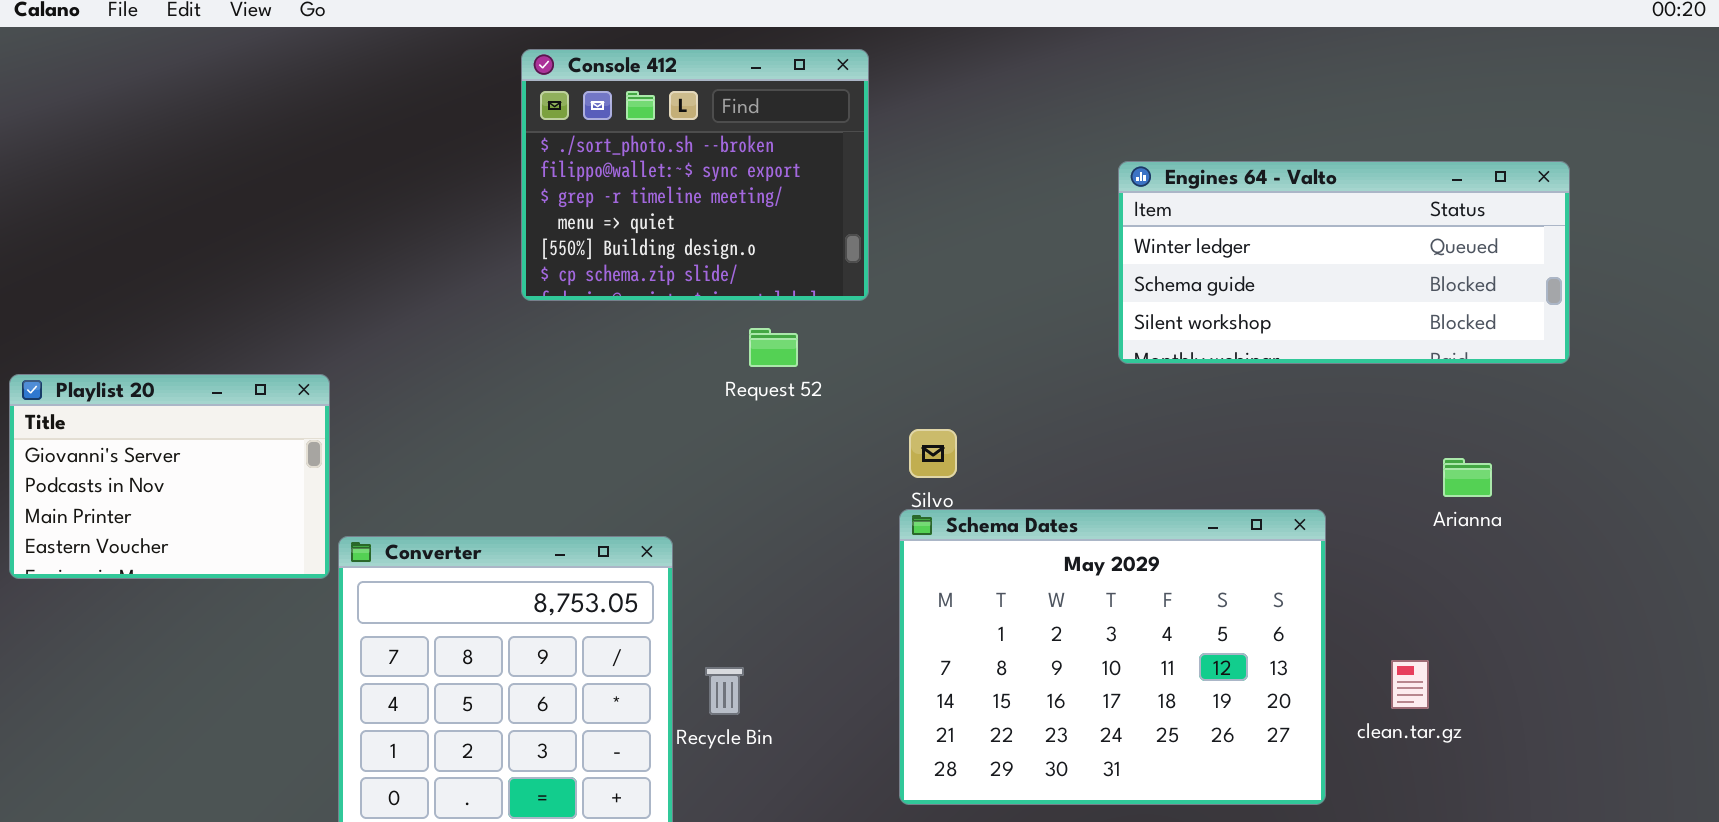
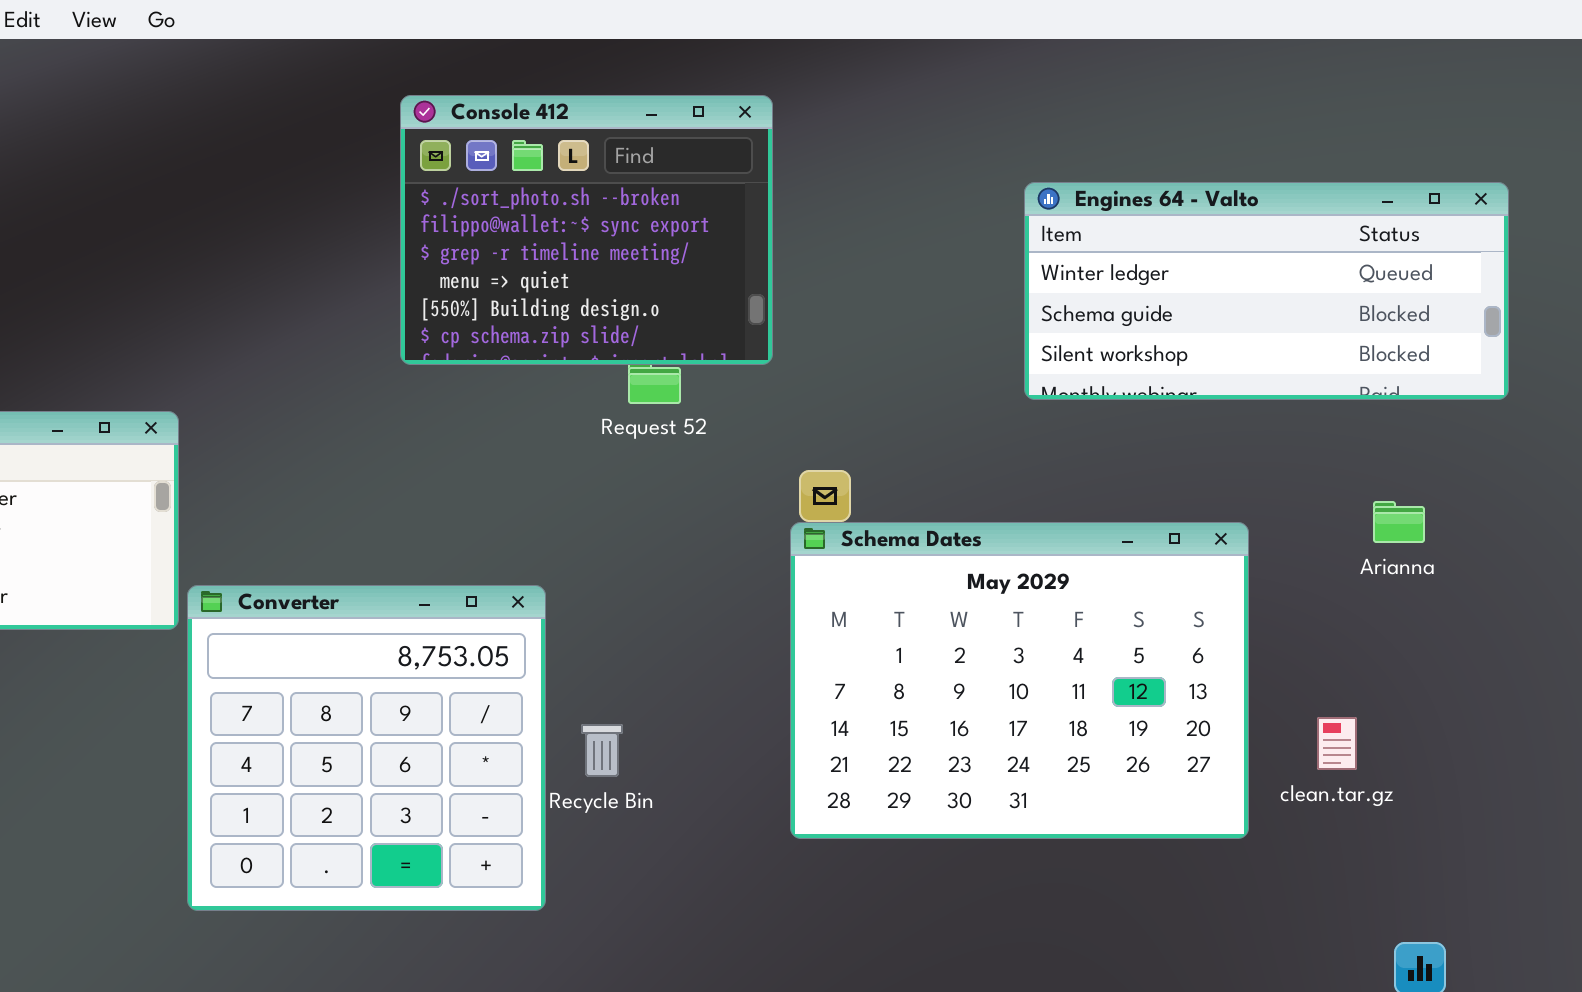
Console 412: [521,49,869,301] -> [400,95,773,365], moved
Schema Dates: [899,509,1326,805] -> [790,522,1249,839], moved

